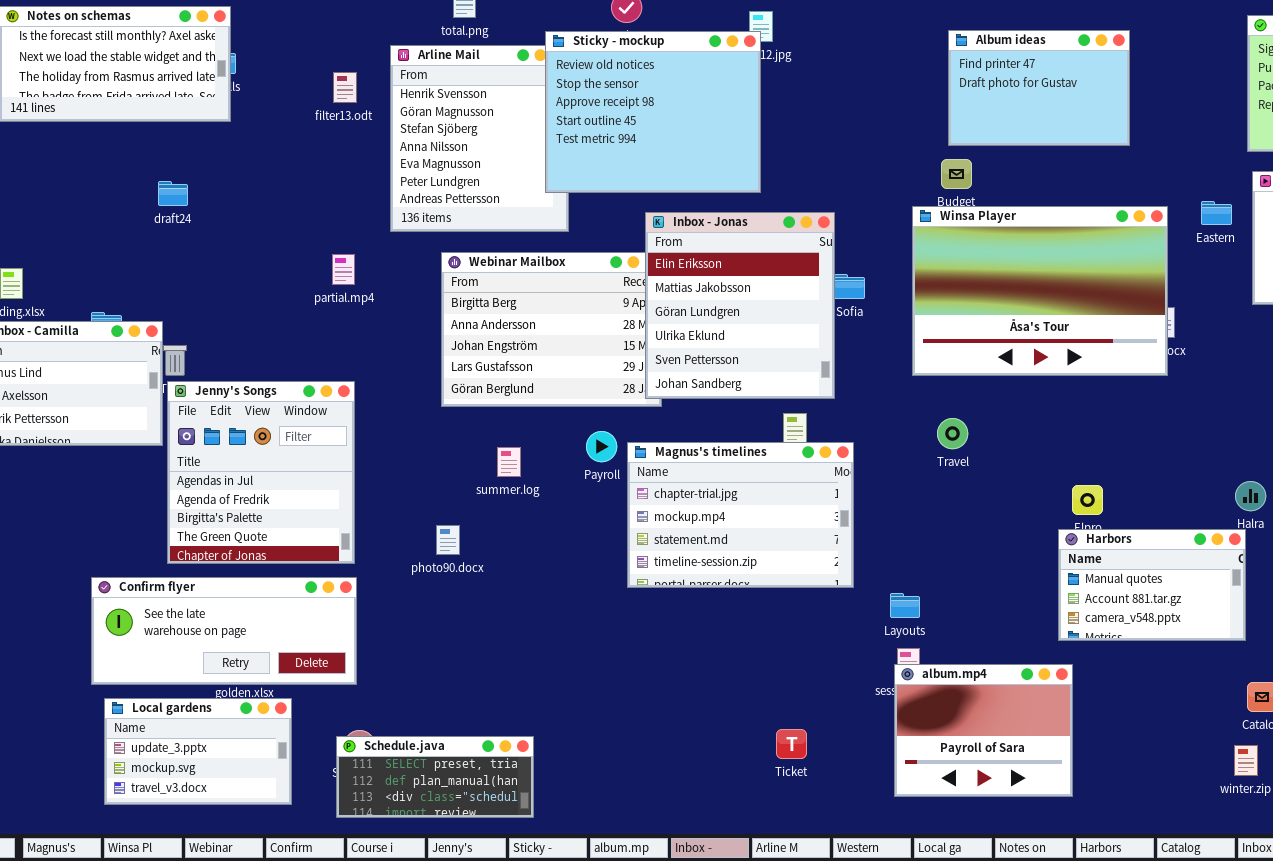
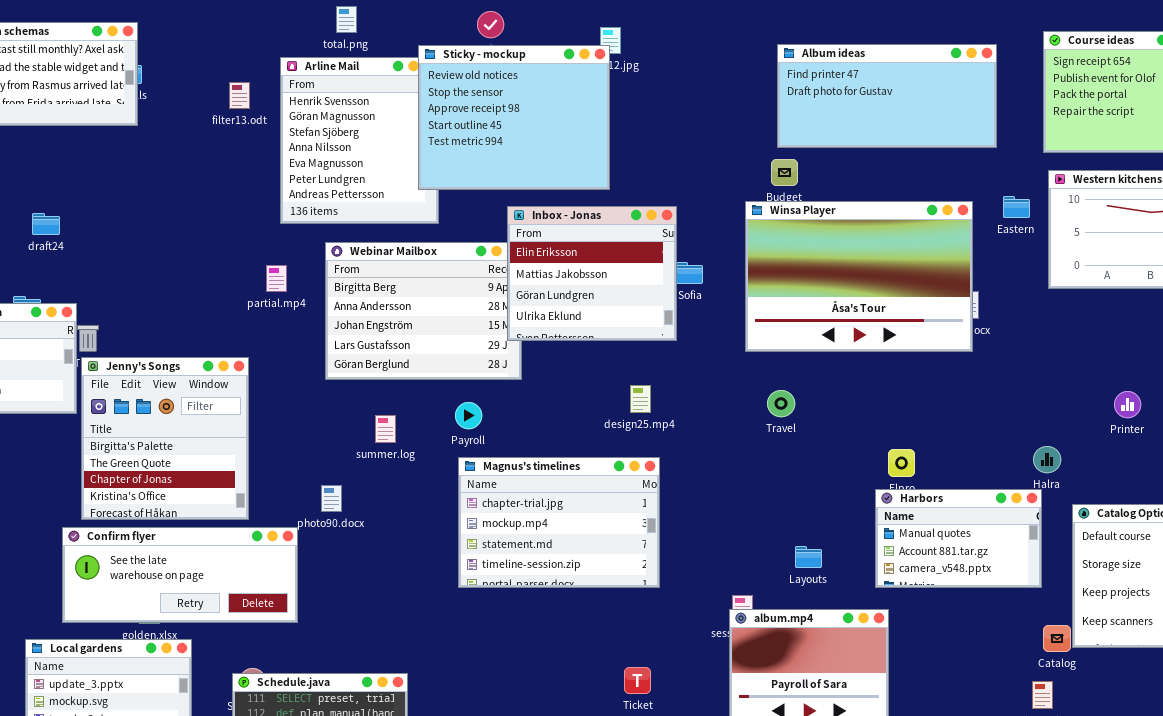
Album ideas: [948,30,1130,146] -> [777,44,997,148], resized
draft24: [158,181,188,206] -> [32,213,60,235], moved
Inbox - Jonas: [645,212,835,399] -> [507,206,677,341], resized
partial.mp4: [332,254,355,285] -> [266,265,287,292], moved
Jenny's Songs: [167,381,355,564] -> [81,357,249,520], scrolled down 2 rows
Magnus's timelines: [627,442,854,588] -> [458,457,660,588], moved
Confirm flyer: [91,577,357,685] -> [62,527,298,623], moved
Layouts: [890,593,920,618] -> [795,546,822,568], moved

